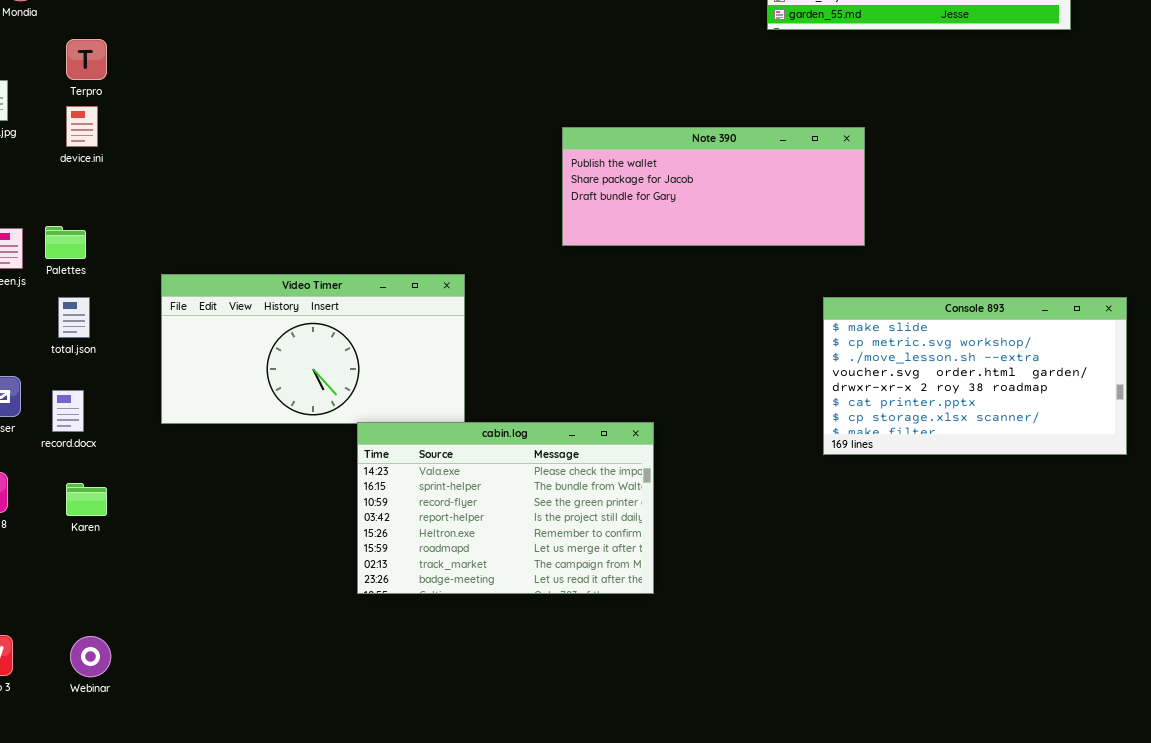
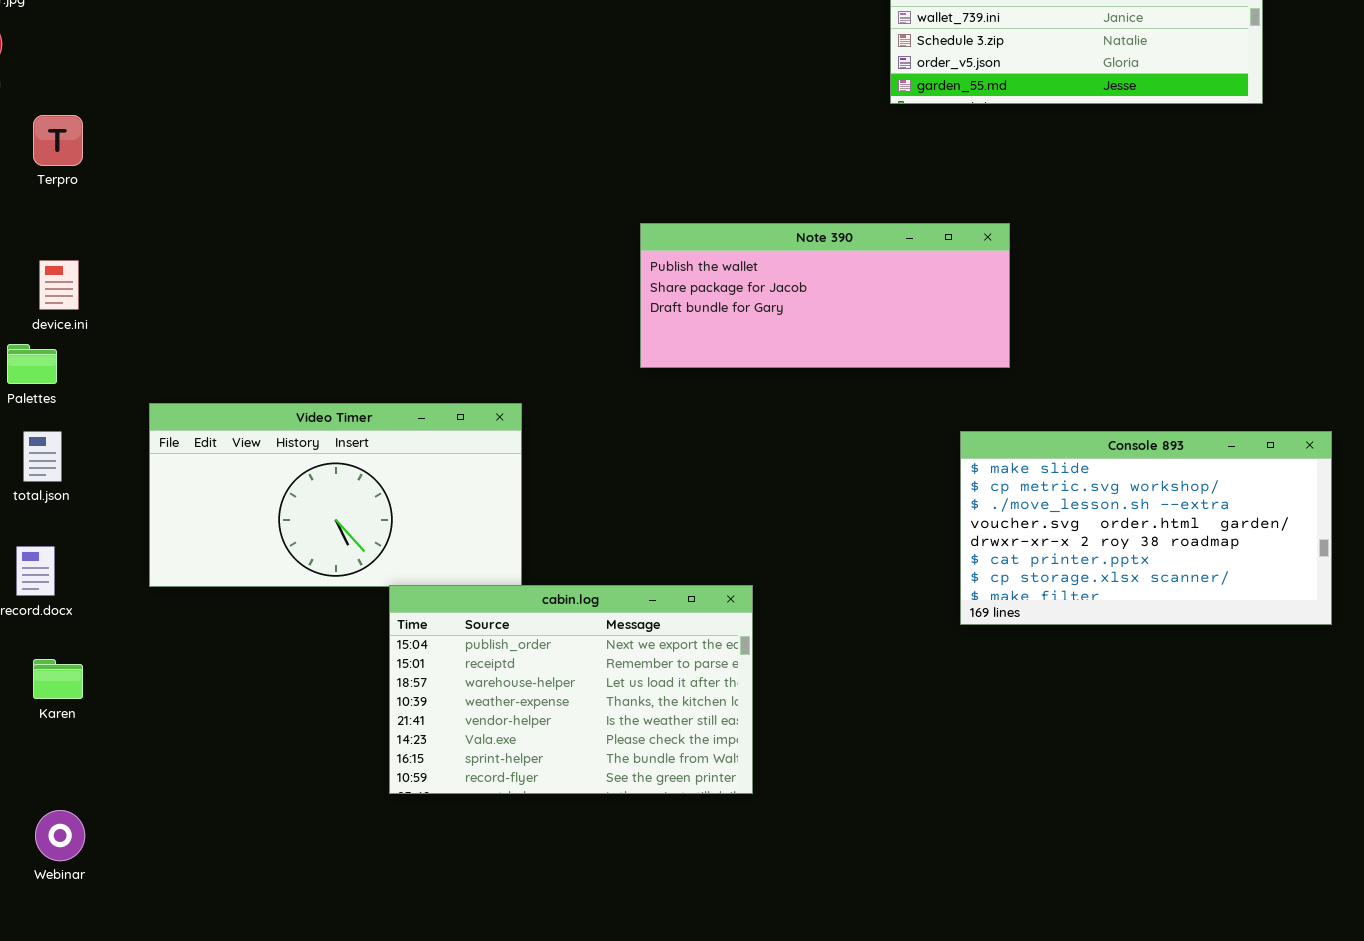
device.ini: [66,106,98,147] -> [39,260,79,310], moved
cabin.log: [357,422,654,594] -> [389,585,753,794], scrolled up 5 rows
Webinar: [70,636,111,677] -> [35,810,85,861], moved

